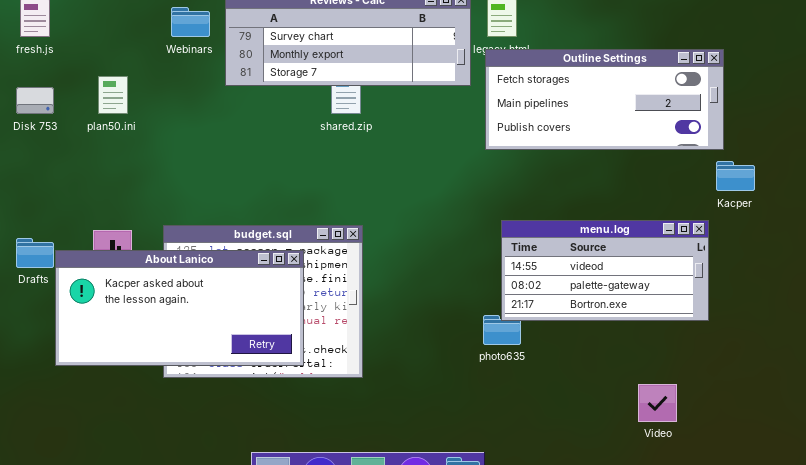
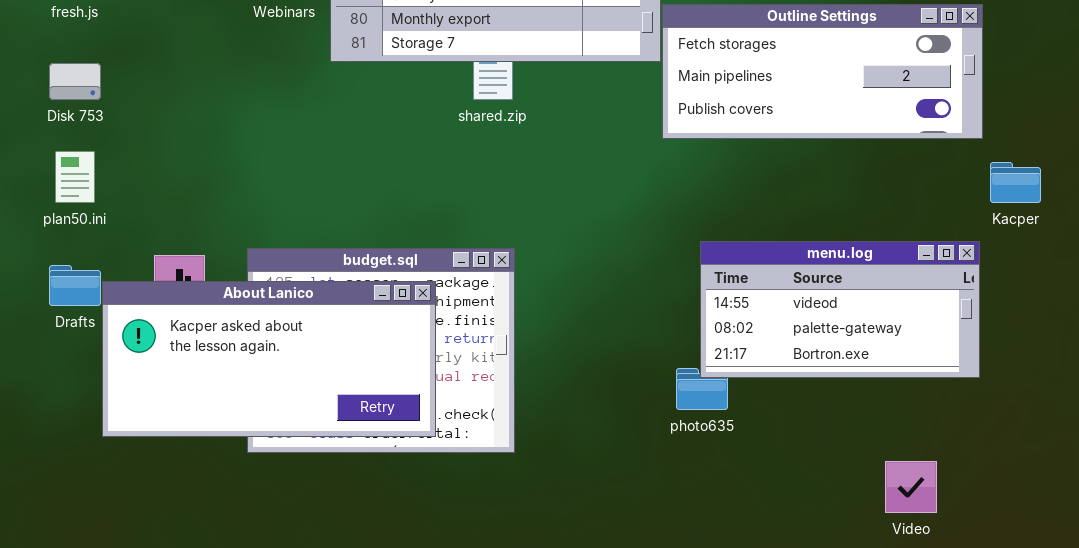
Outline Settings: [485,49,724,150] -> [662,4,983,139], moved
plan50.ini: [98,76,128,114] -> [55,151,95,203], moved

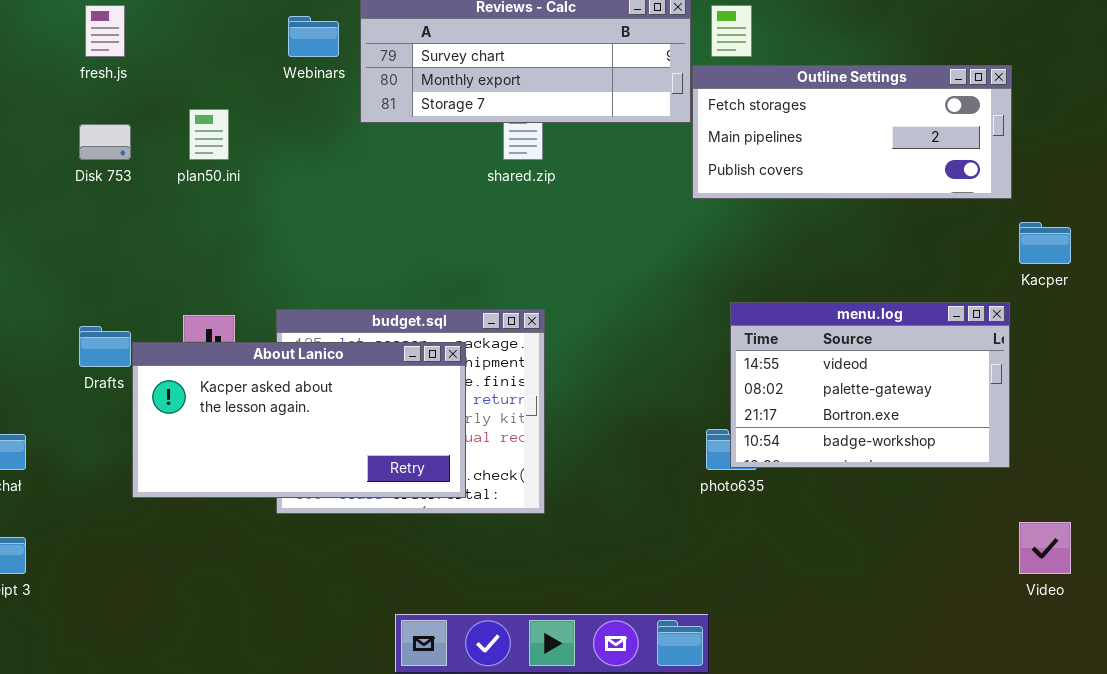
plan50.ini: [55,151,95,203] -> [189,109,229,160], moved
menu.log: [700,241,980,378] -> [730,302,1010,468], resized
Video: [885,461,937,513] -> [1019,522,1071,574], moved

